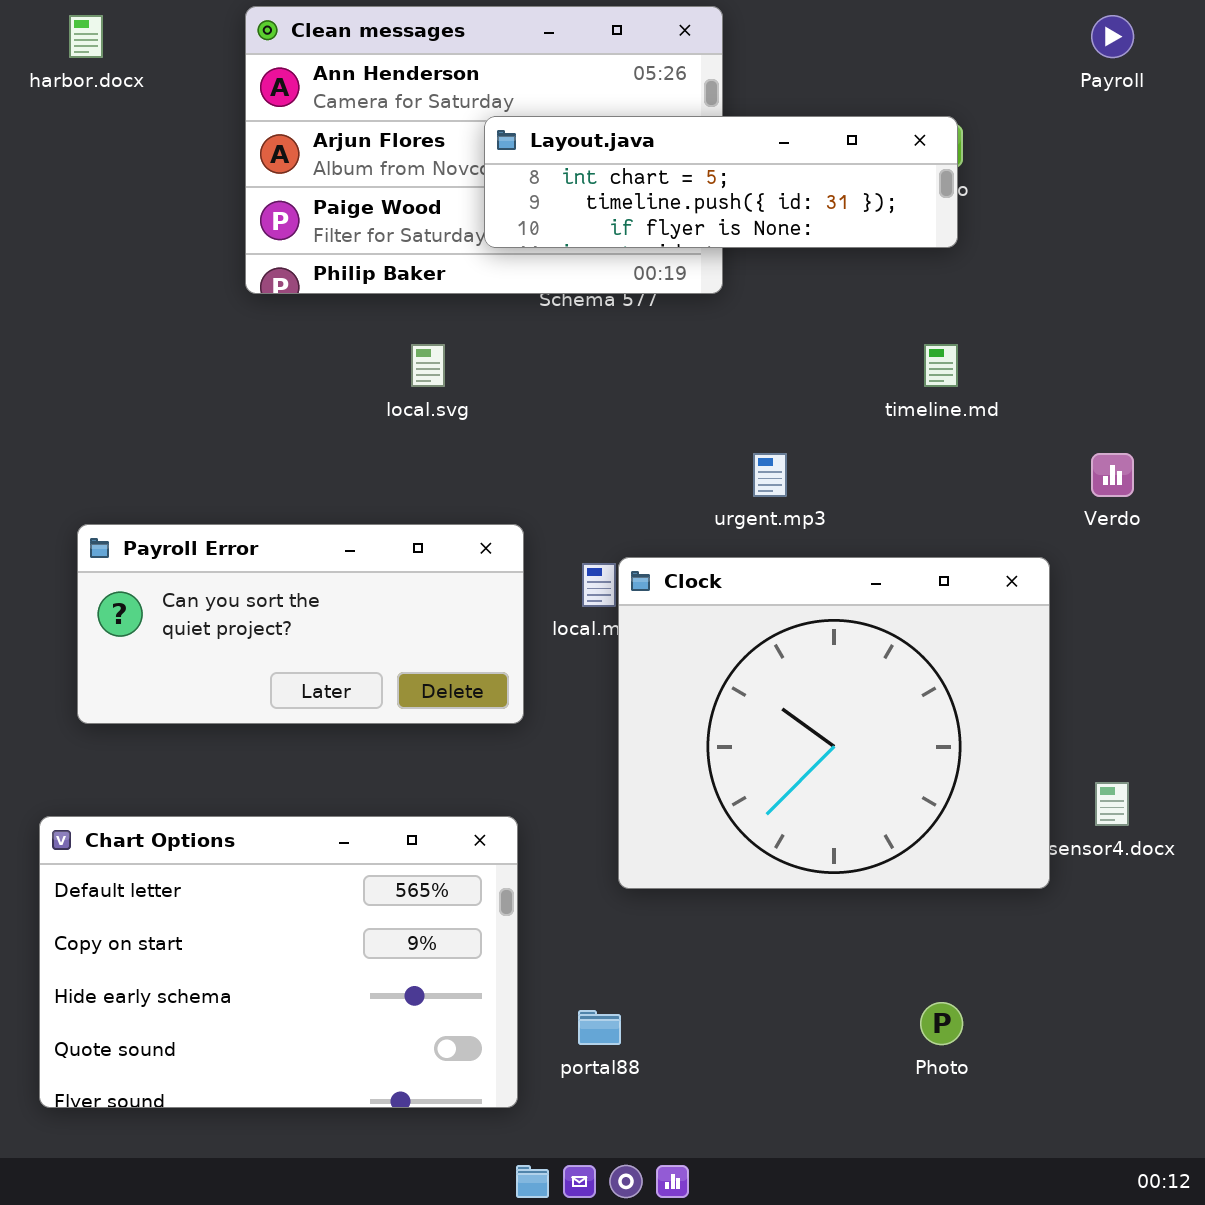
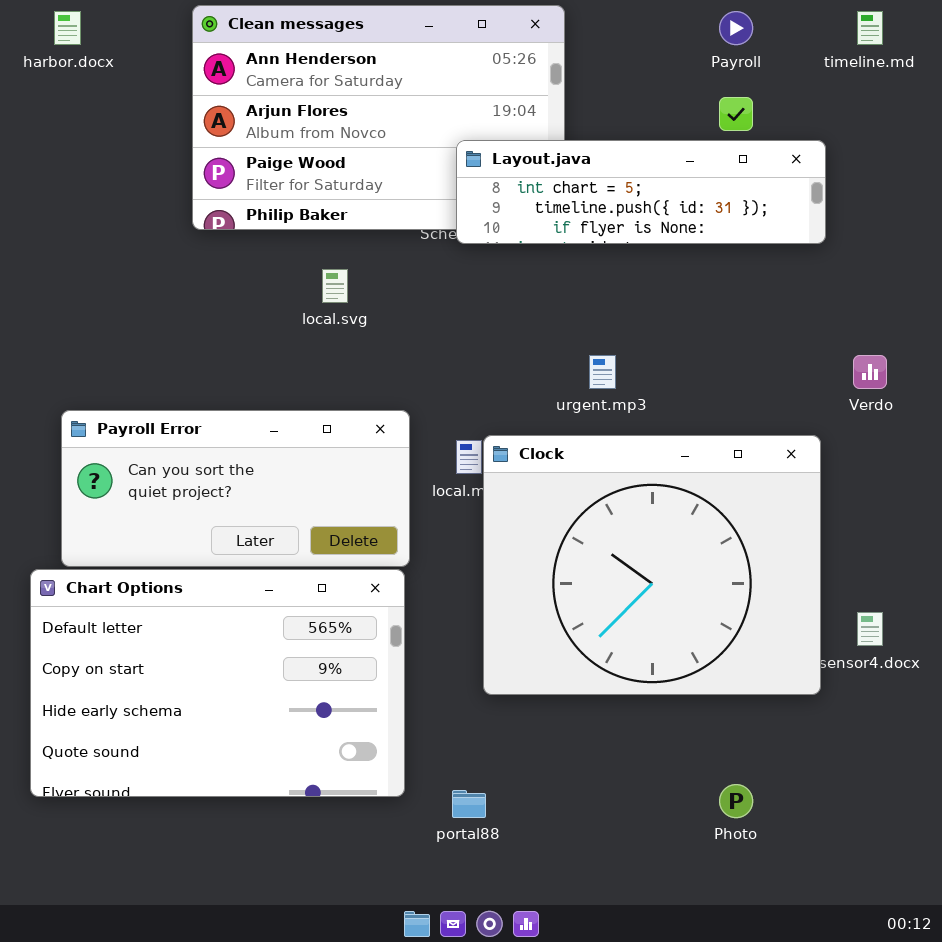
Payroll: [1091,15,1134,58] -> [719,11,753,45], moved
Layout.java: [484,116,958,248] -> [456,140,826,244], moved
timeline.md: [924,344,958,387] -> [857,11,883,45], moved
Chart Options: [39,816,518,1108] -> [30,569,405,797], moved

